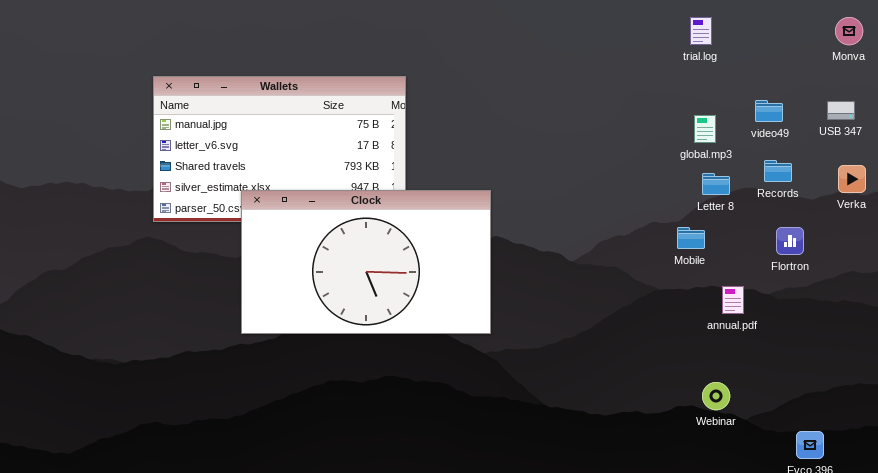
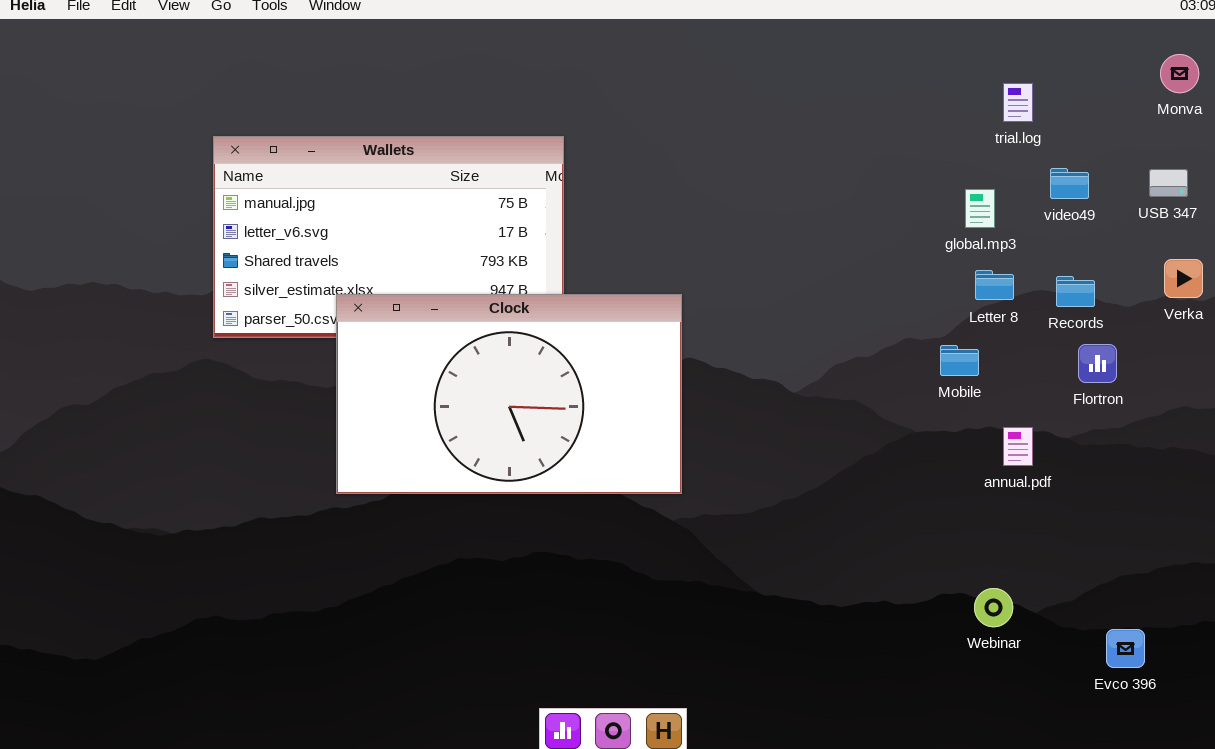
trial.log: [690,17,712,45] -> [1003,83,1033,122], moved
Records: [764,160,792,182] -> [1056,276,1095,307], moved
Webinar: [702,382,730,410] -> [974,588,1013,627], moved

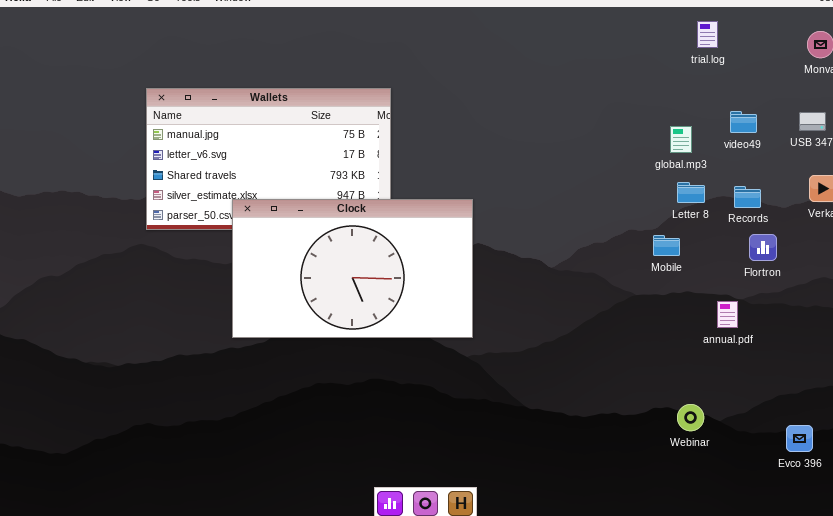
trial.log: [1003,83,1033,122] -> [697,21,718,48], moved
annual.pdf: [1003,427,1033,466] -> [717,301,738,328], moved
Evco 396: [1106,629,1145,668] -> [786,425,813,452], moved

